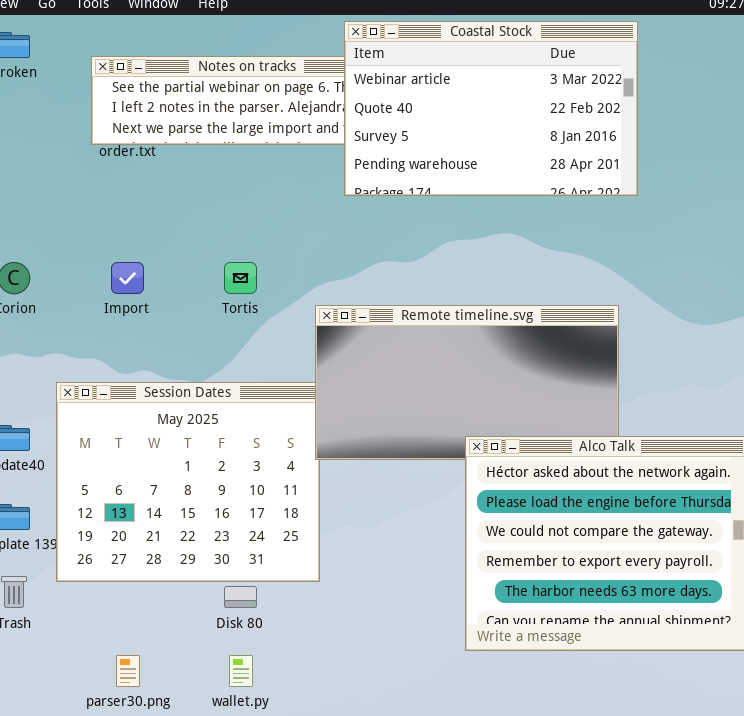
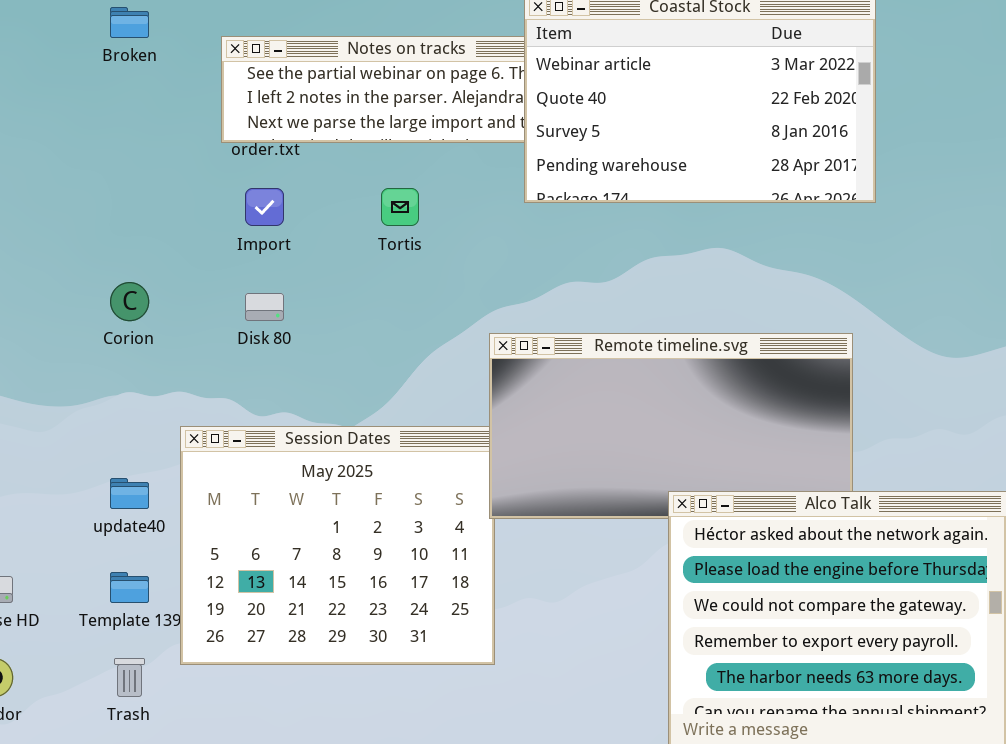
Import: [111,262,144,294] -> [245,188,284,226], moved
Tortis: [224,262,257,294] -> [381,188,419,226], moved
Disk 80: [224,586,257,608] -> [245,293,284,321], moved

